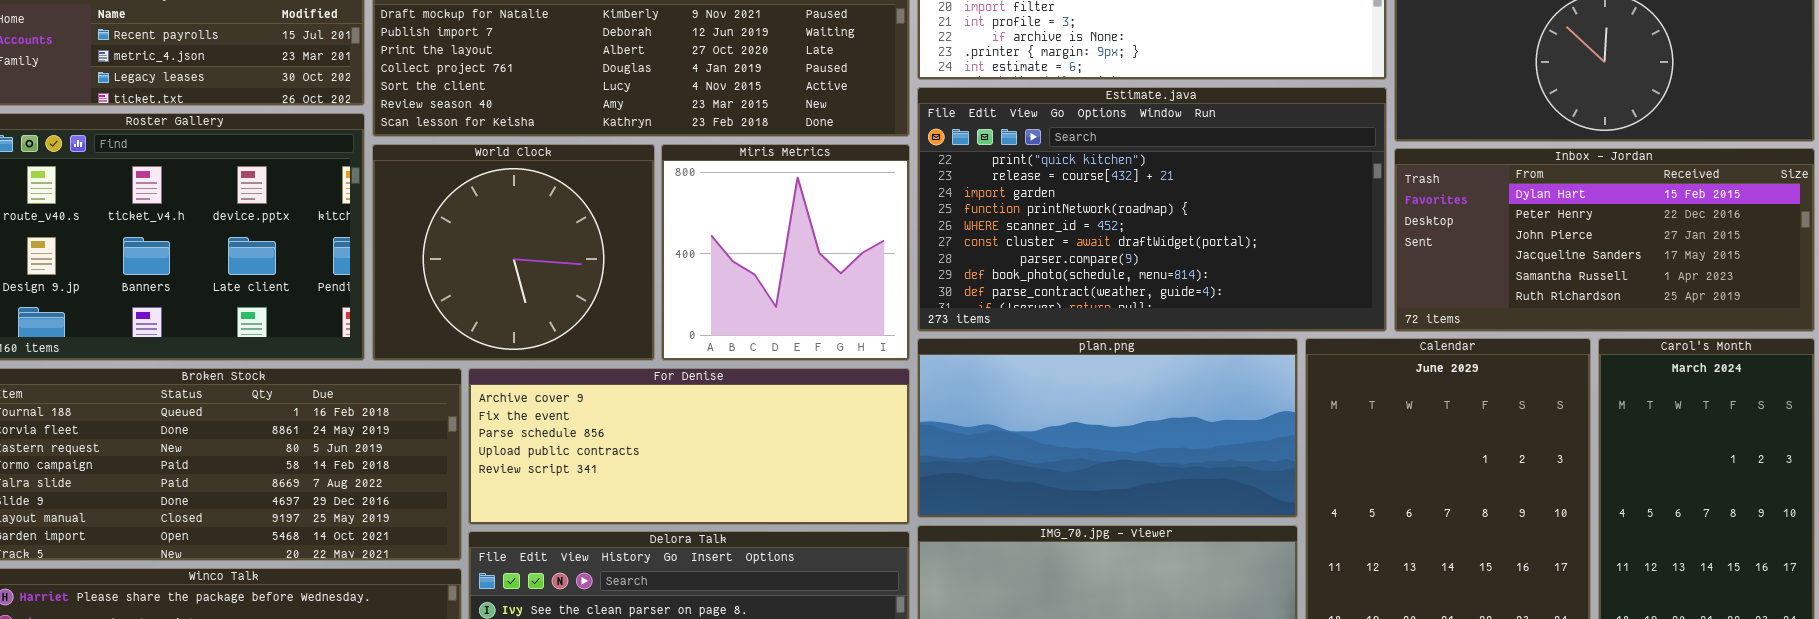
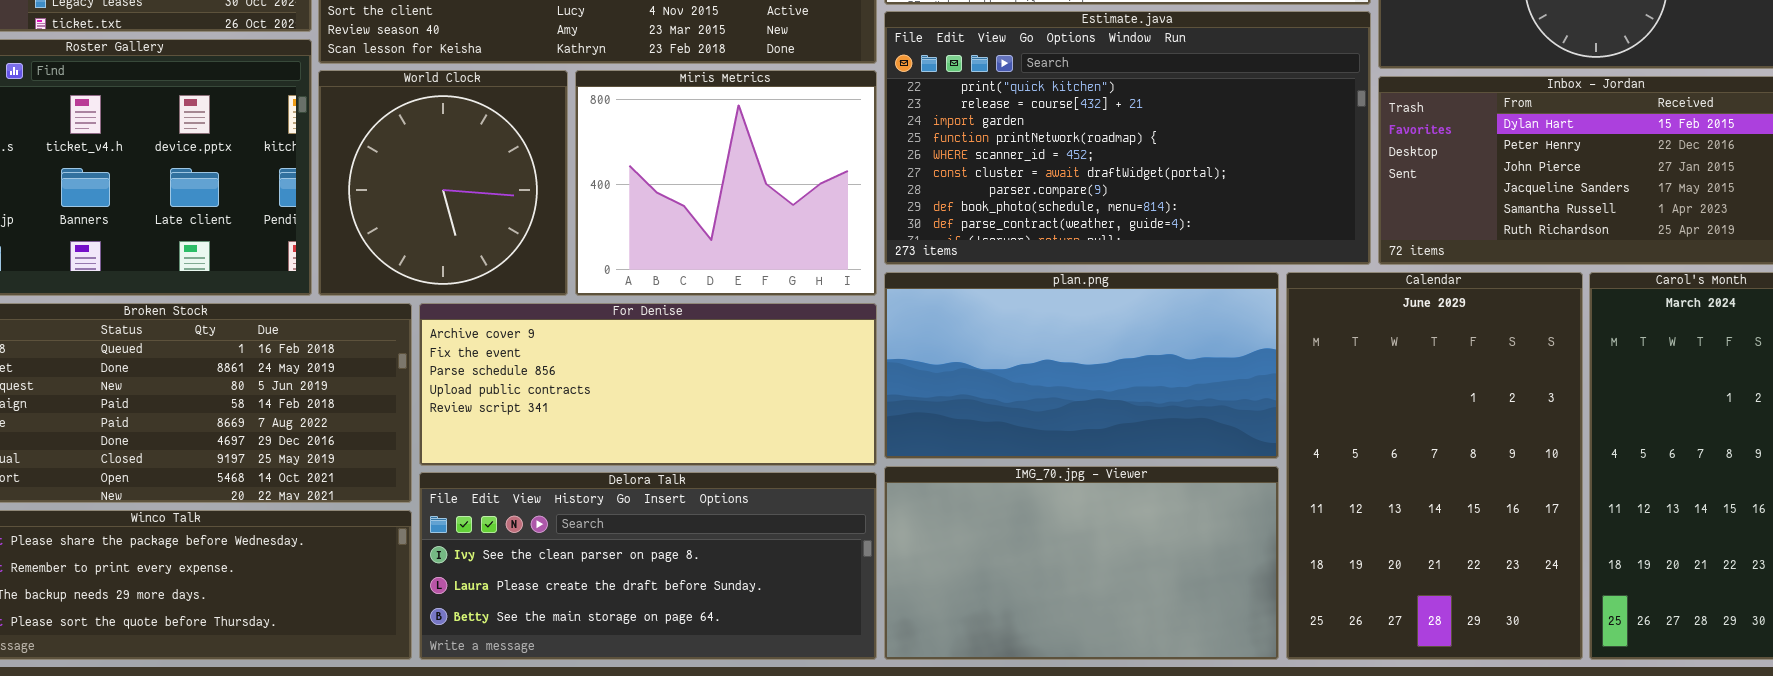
World Clock: [372,144,655,361] -> [318,70,568,296], resized
Miris Metrics: [661,144,910,361] -> [575,70,877,296], resized

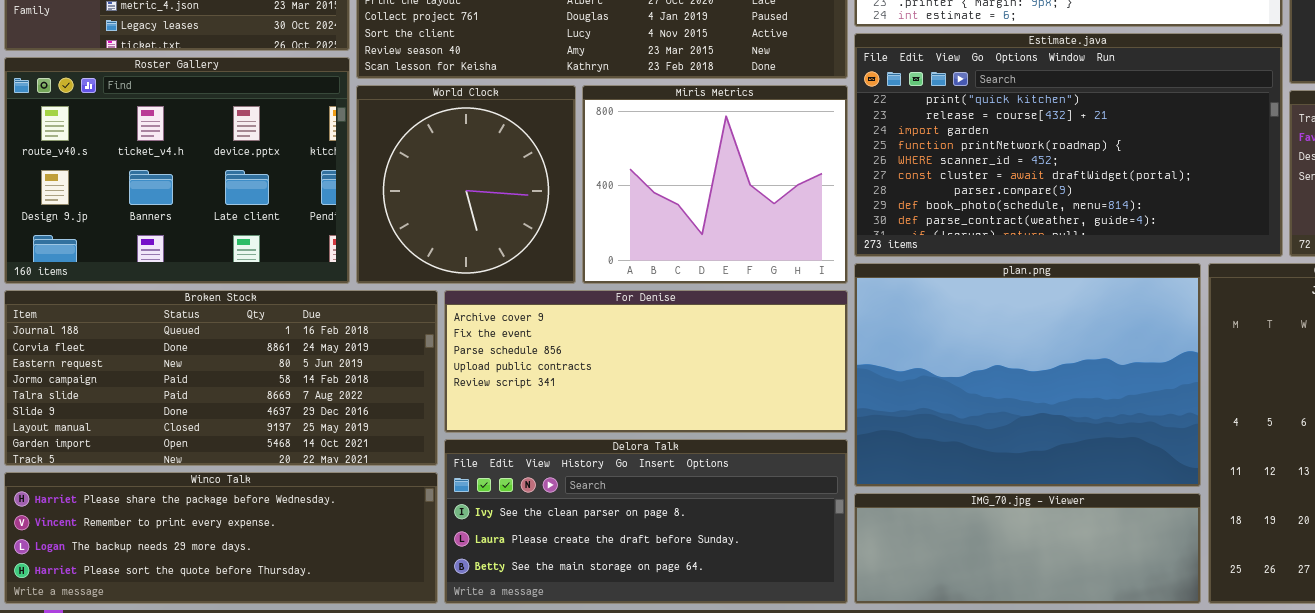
plan.png: [884,272,1279,459] -> [854,263,1201,487], resized
IMG_70.jpg - Viewer: [884,466,1279,660] -> [854,493,1201,604], resized

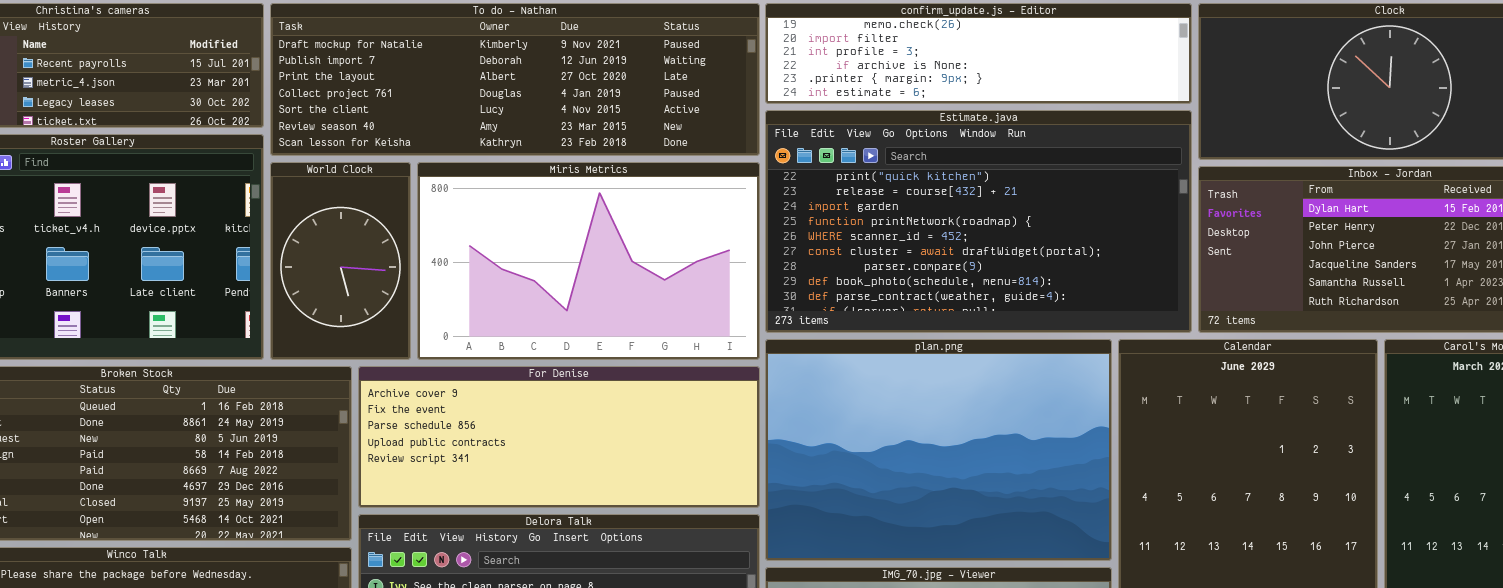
World Clock: [356,85,576,284] -> [270,162,411,360], resized
Miris Metrics: [582,85,848,284] -> [417,162,760,360], resized

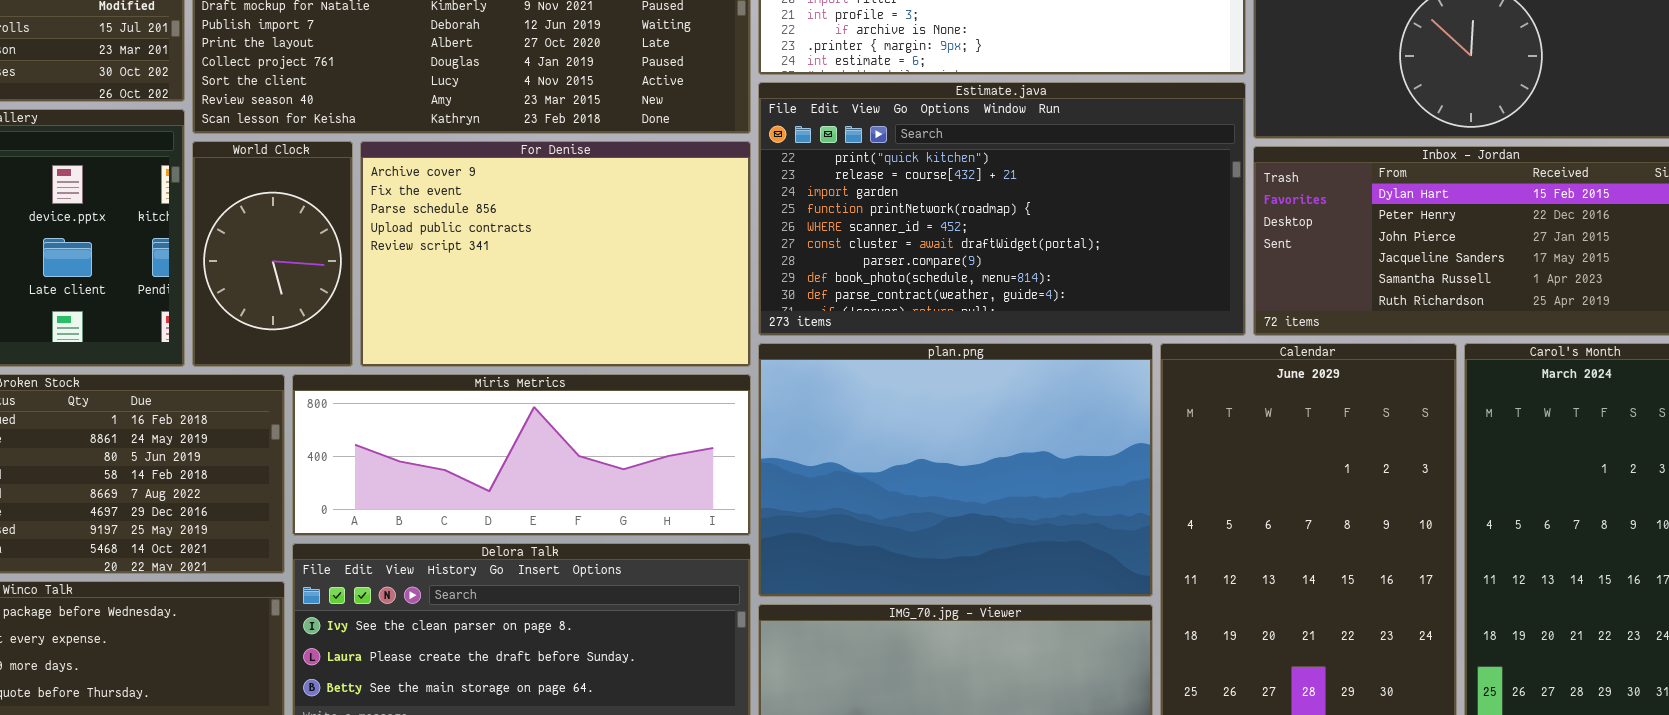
Miris Metrics: [417,162,760,360] -> [292,374,751,536], moved, resized
For Denise: [358,366,760,508] -> [360,141,751,367], moved, resized

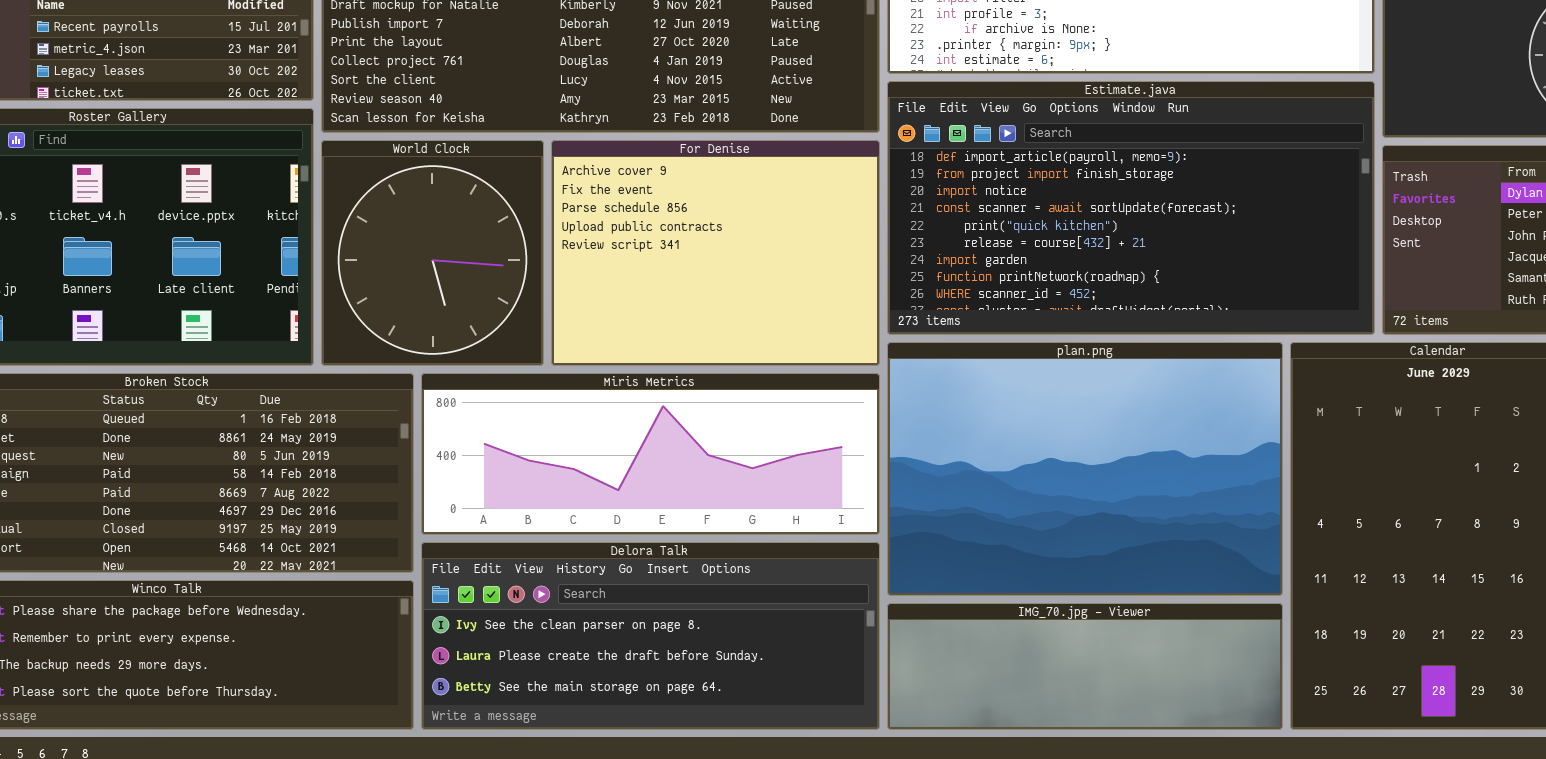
Estimate.java: [758,82,1246,336] -> [887,81,1375,335], scrolled up 4 rows
World Clock: [192,141,353,367] -> [321,140,544,366], resized
For Denise: [360,141,751,367] -> [551,140,880,366], resized

